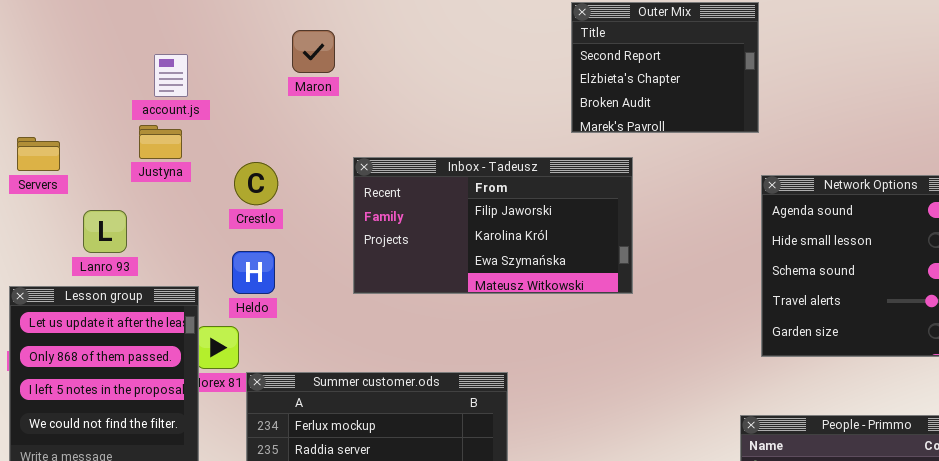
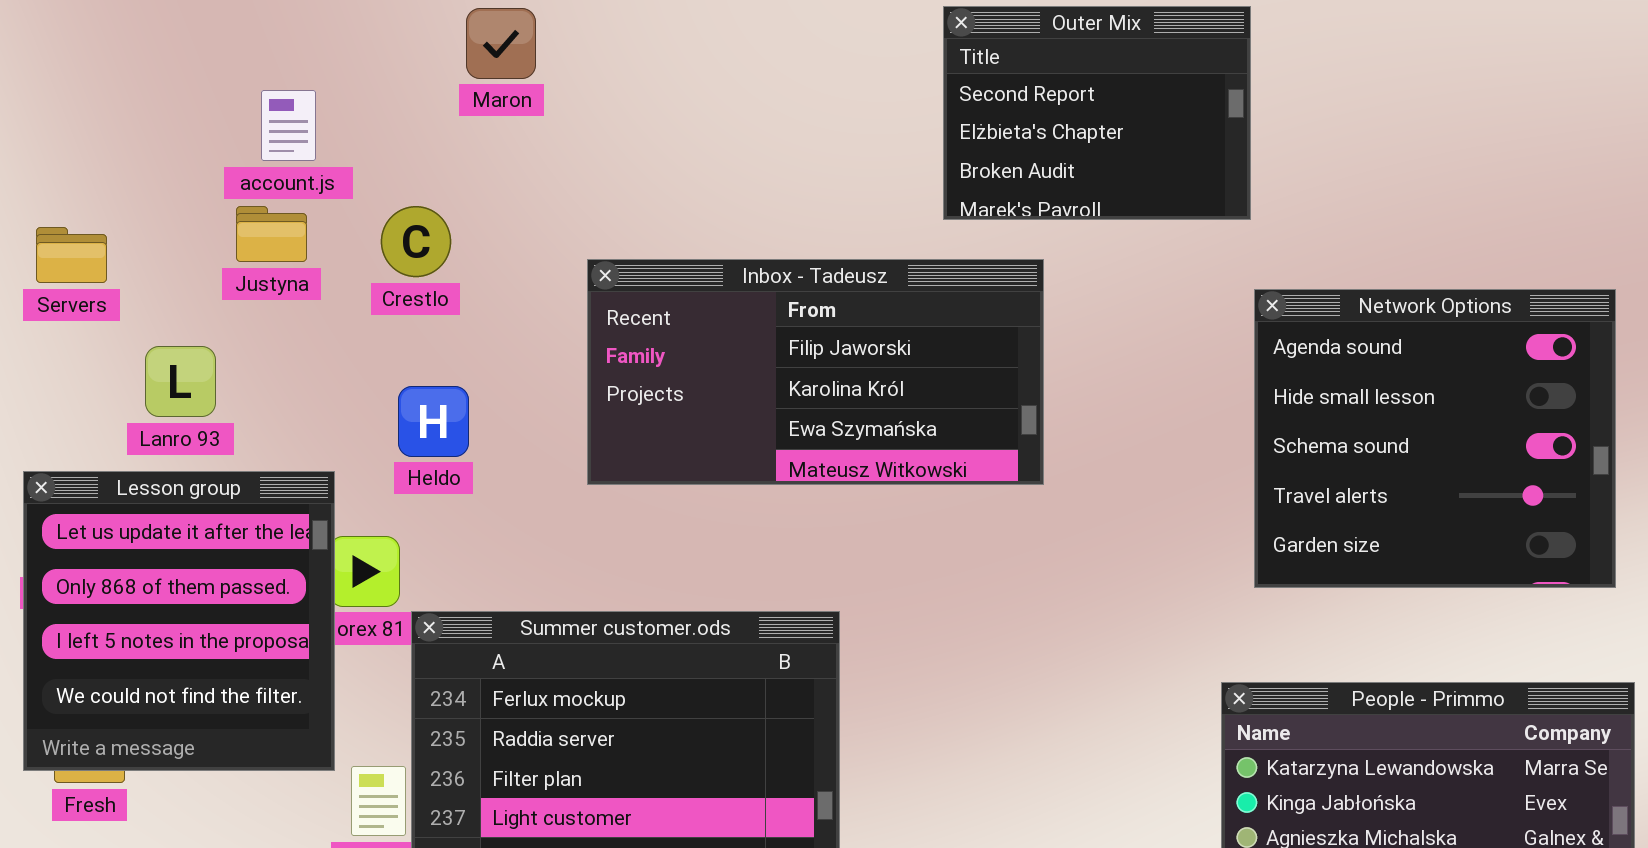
Maron: [292,30,335,73] -> [466,8,536,79], moved
Crestlo: [234,162,278,205] -> [381,206,451,277], moved
Heldo: [232,251,275,294] -> [398,386,469,457], moved

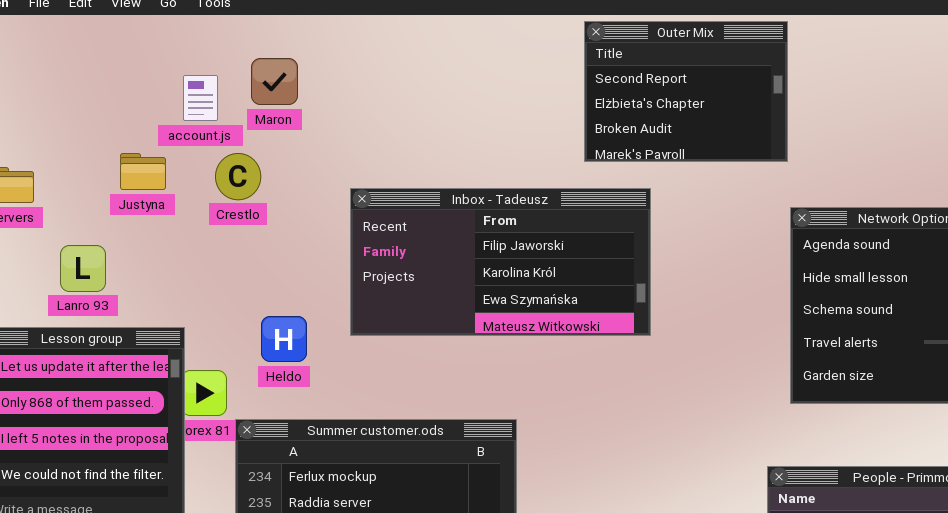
Maron: [466,8,536,79] -> [251,58,298,105], moved
account.js: [261,90,316,161] -> [183,75,218,121], moved
Heldo: [398,386,469,457] -> [261,316,307,362], moved

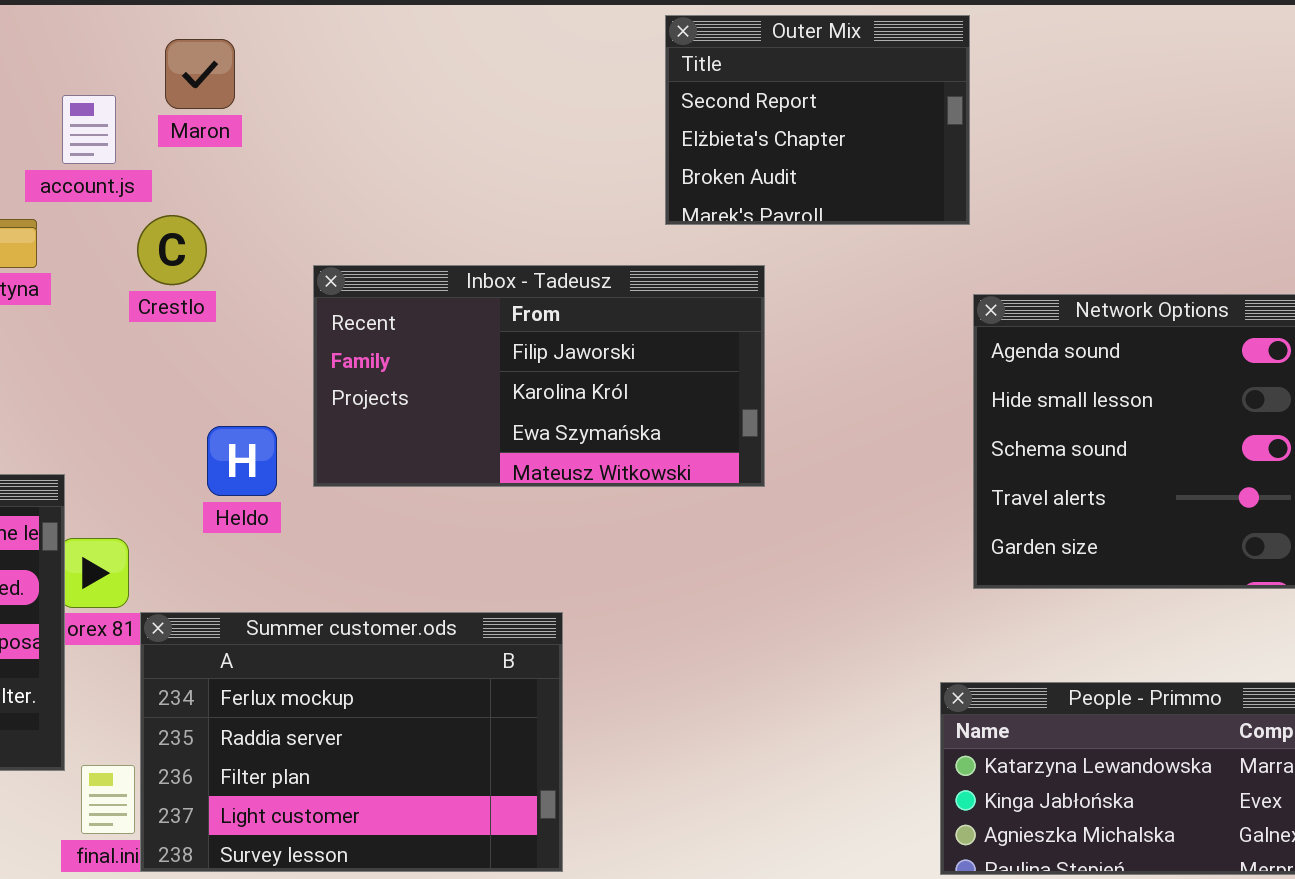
Maron: [251,58,298,105] -> [165,39,235,109], moved
Crestlo: [215,153,261,200] -> [137,215,207,285], moved
Heldo: [261,316,307,362] -> [207,426,277,496], moved

